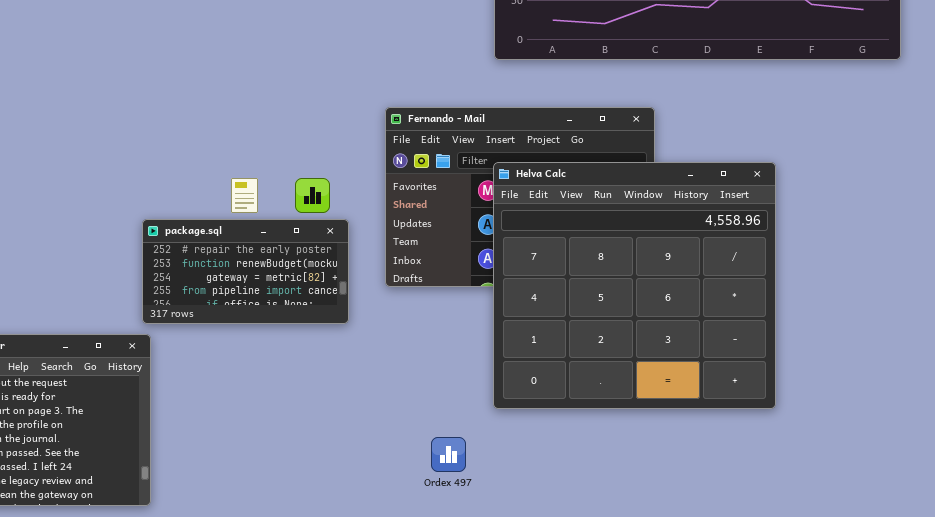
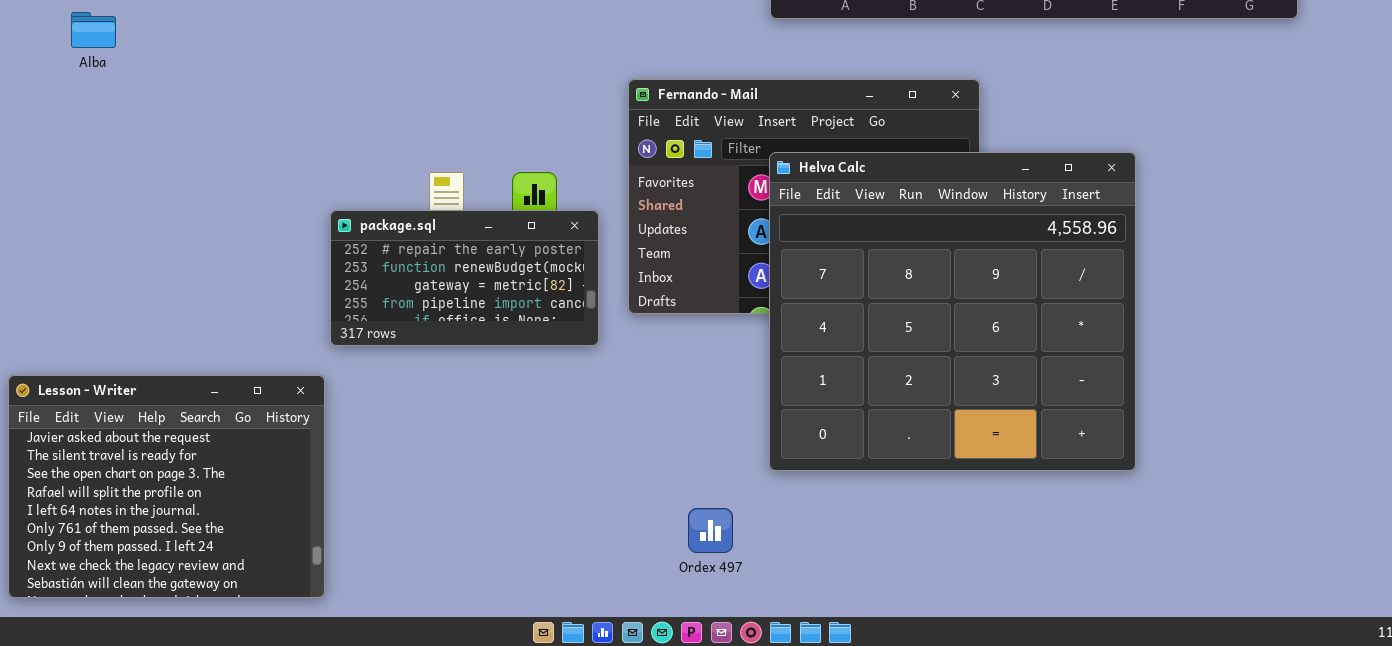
package.sql: [142,219,349,324] -> [330,210,599,346], moved

